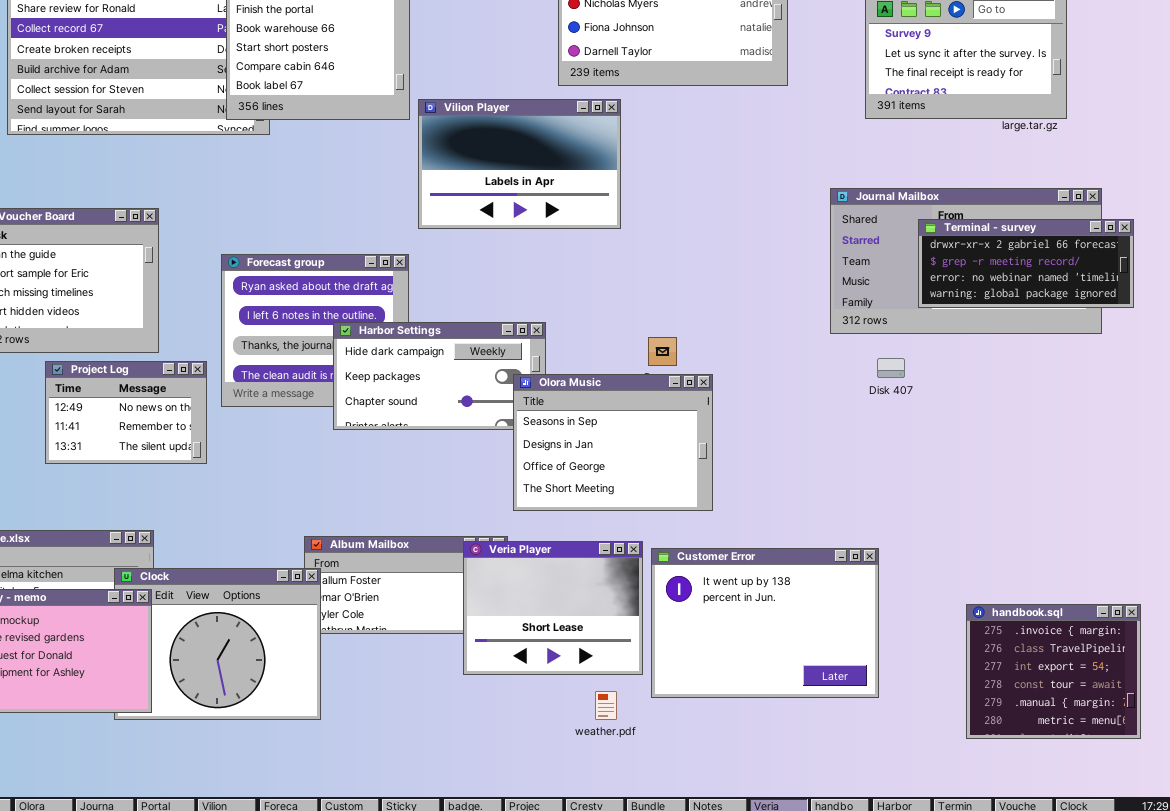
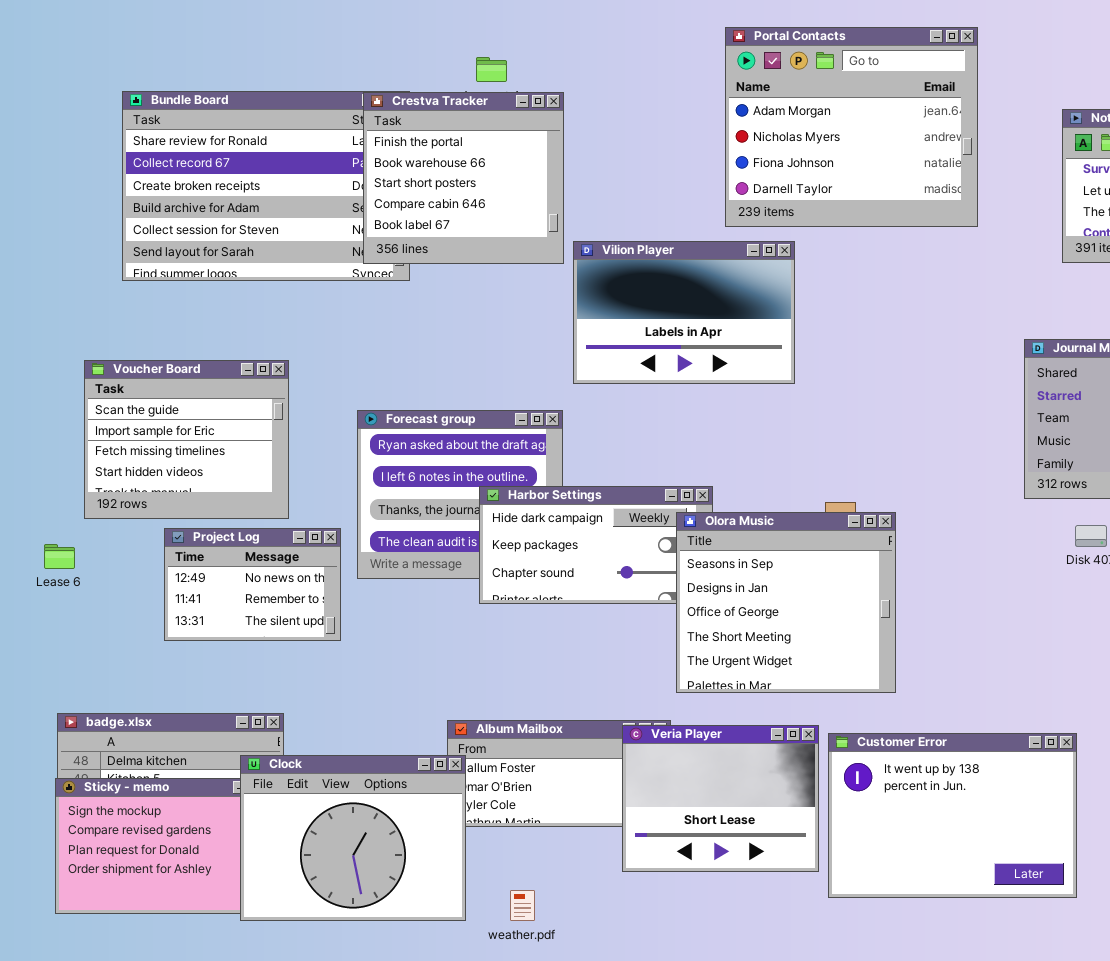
Olora Music: [513,374,713,511] -> [676,512,896,693], resized
Clock: [114,568,321,720] -> [240,755,466,921], raised
weather.pdf: [595,691,617,720] -> [510,890,535,921], moved

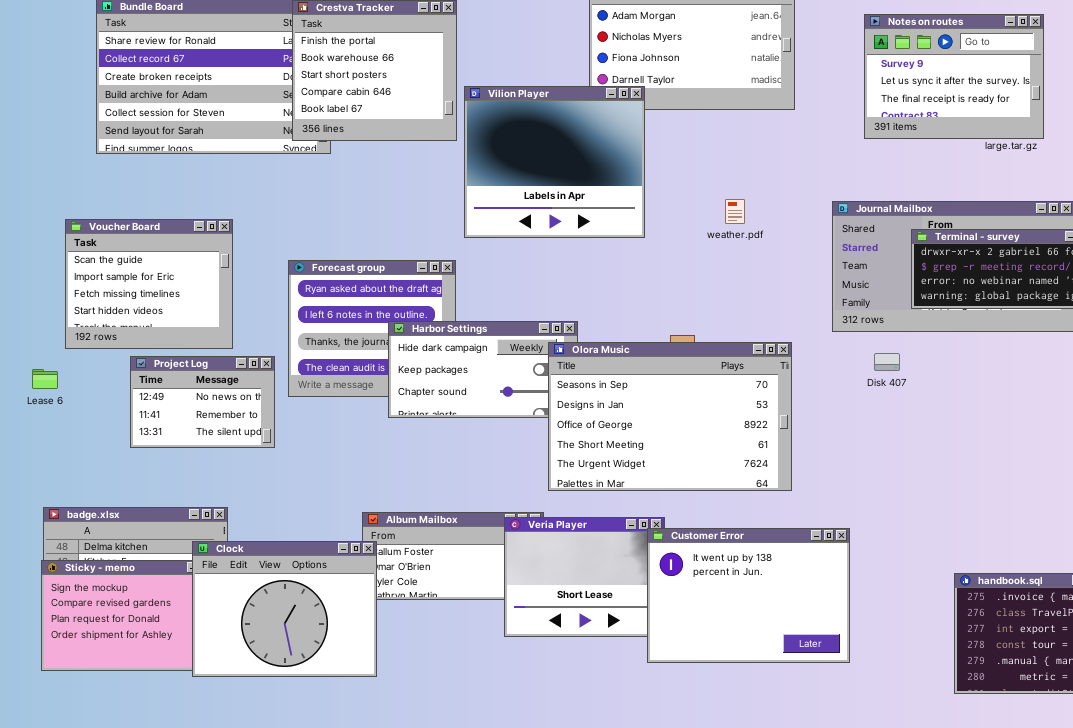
Vilion Player: [573,241,795,384] -> [464,86,645,238], resized
Olora Music: [676,512,896,693] -> [548,342,792,491], resized
Customer Error: [828,733,1077,898] -> [647,528,850,663], moved
weather.pdf: [510,890,535,921] -> [725,199,745,224], moved

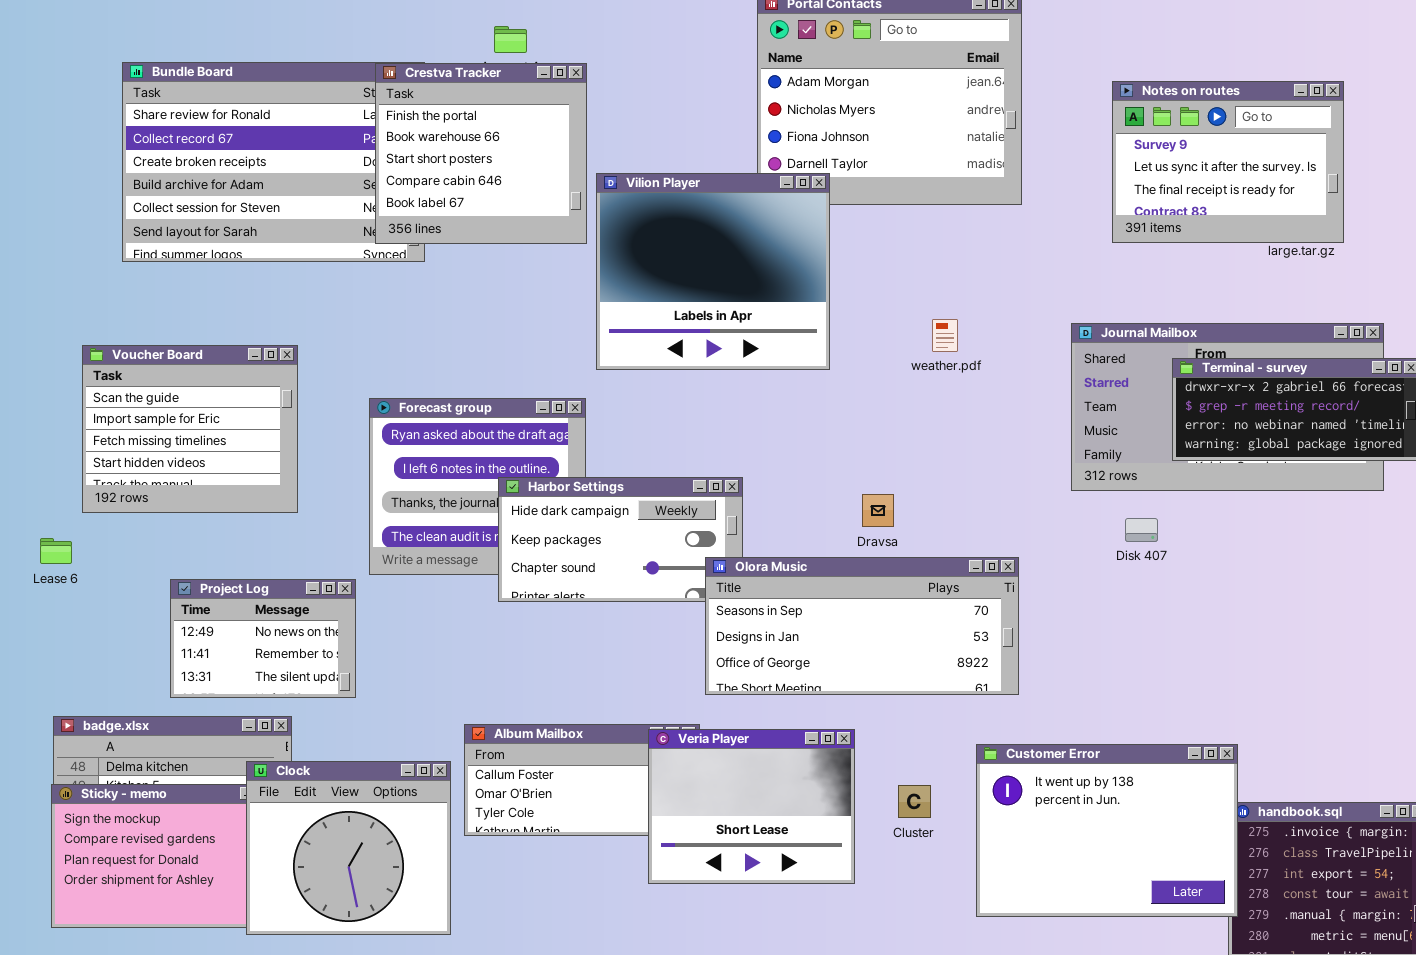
Olora Music: [548,342,792,491] -> [705,557,1019,695], resized
Project Log: [130,356,275,448] -> [170,579,356,698], moved
Customer Error: [647,528,850,663] -> [976,744,1238,917], moved
Clock: [192,541,377,677] -> [246,761,451,935], resized

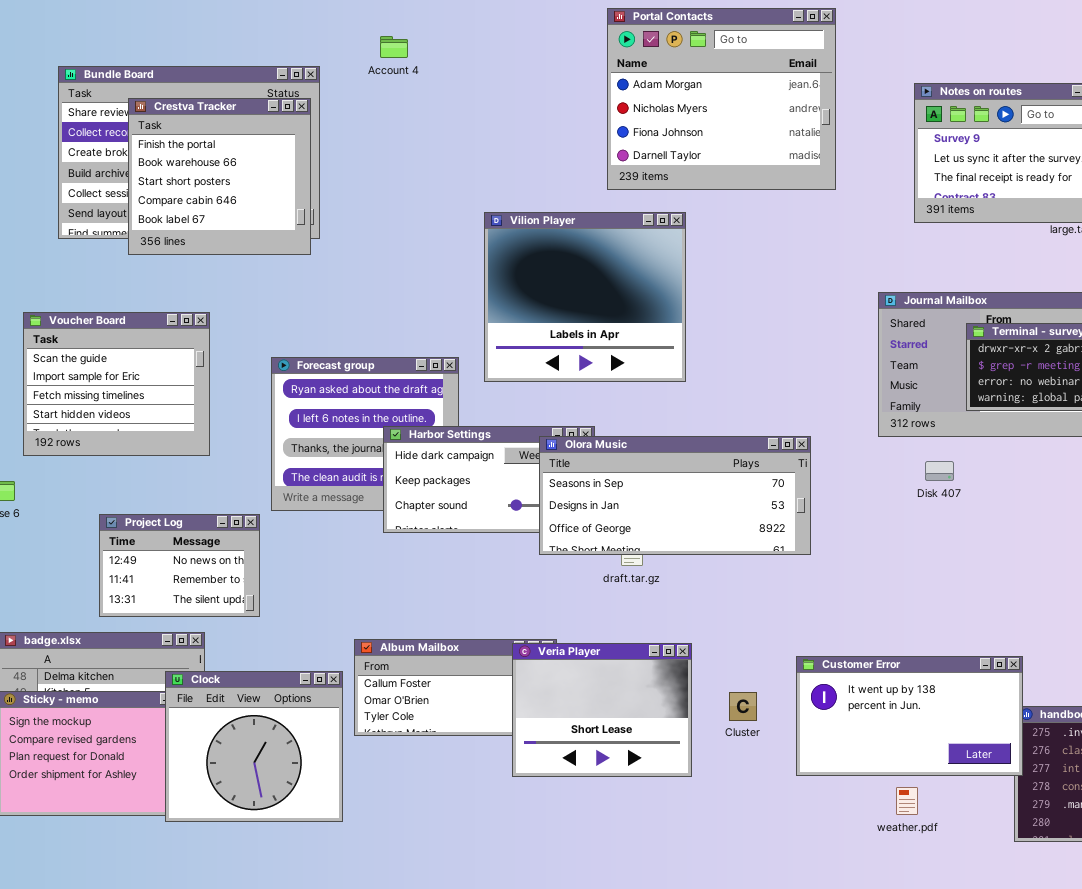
Crestva Tracker: [375,63,587,244] -> [128,98,311,255], moved
Vilion Player: [596,173,830,370] -> [484,212,686,382], moved
weather.pdf: [932,319,958,352] -> [896,787,918,815], moved
Olora Music: [705,557,1019,695] -> [539,436,811,555], moved
Customer Error: [976,744,1238,917] -> [796,656,1023,776], resized

